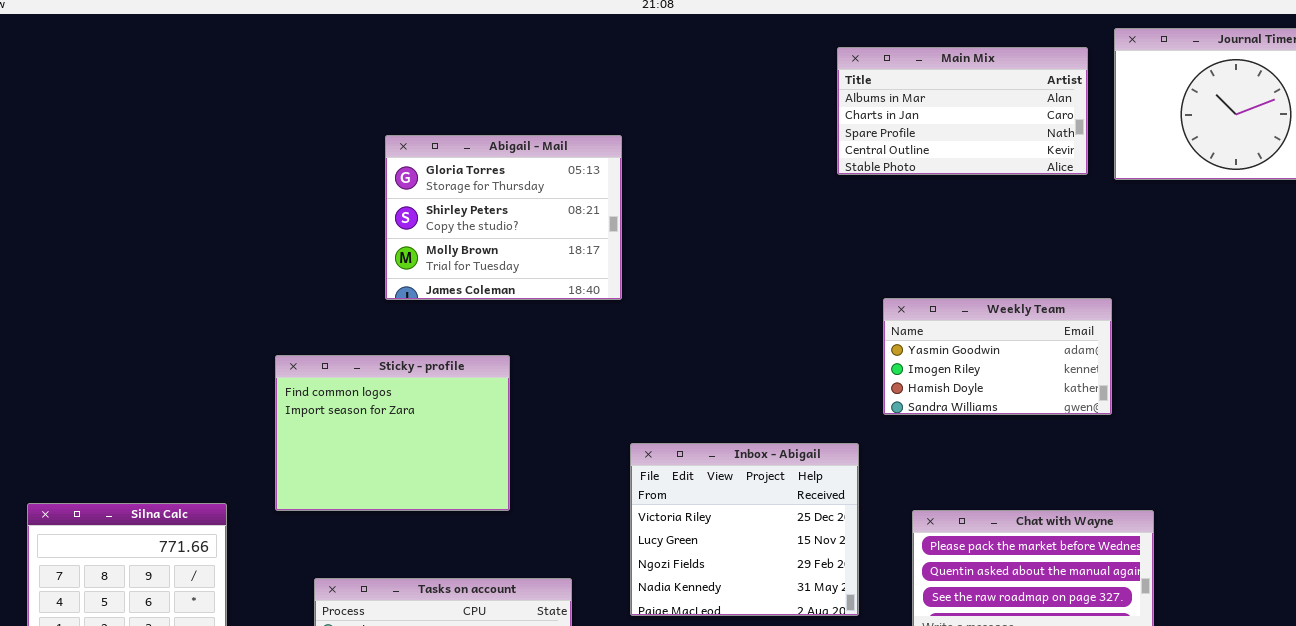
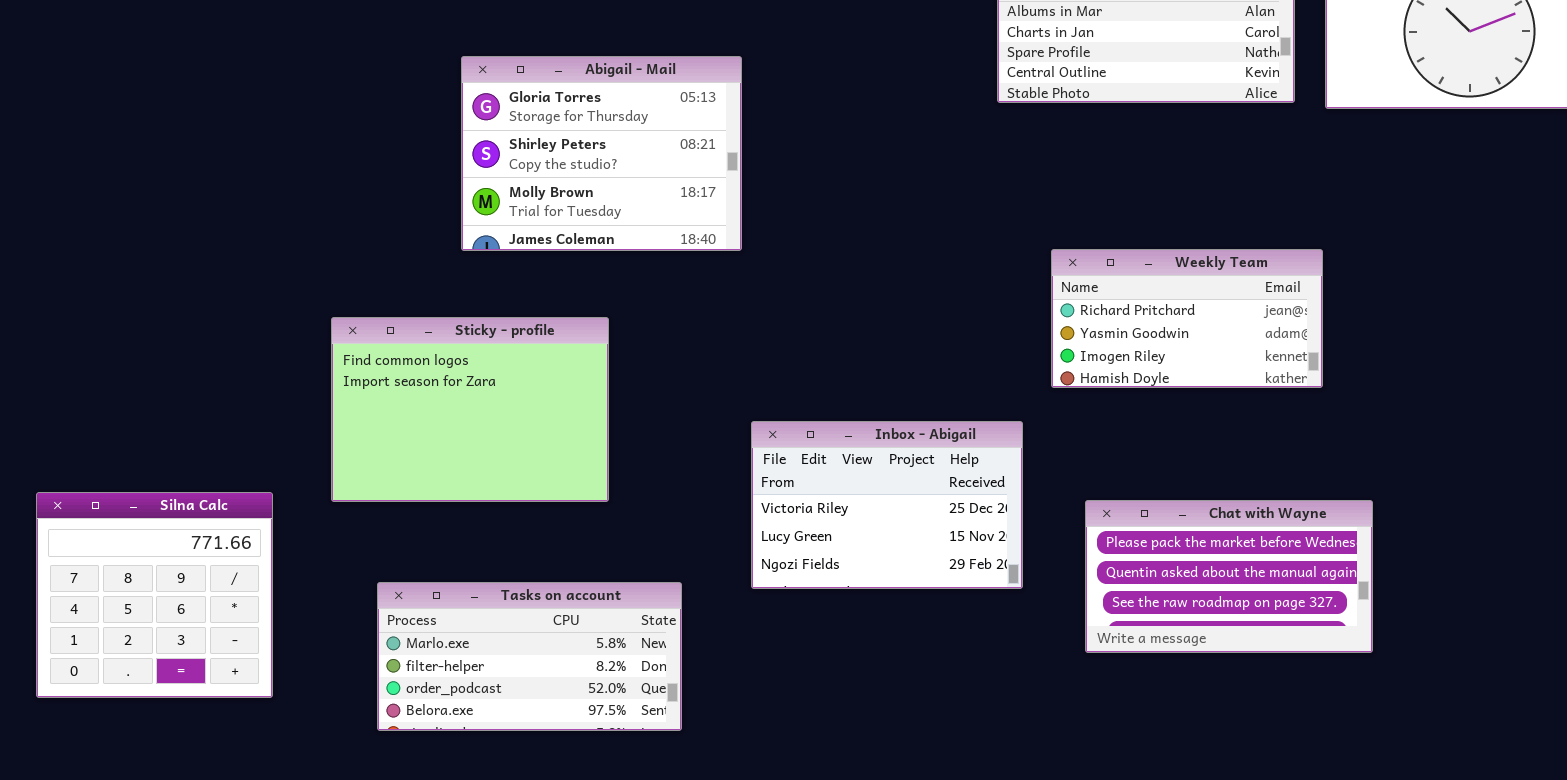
Weekly Team: [883,298,1112,415] -> [1051,249,1323,388], scrolled up 1 row
Inbox - Abigail: [630,443,859,616] -> [751,421,1023,589], resized

